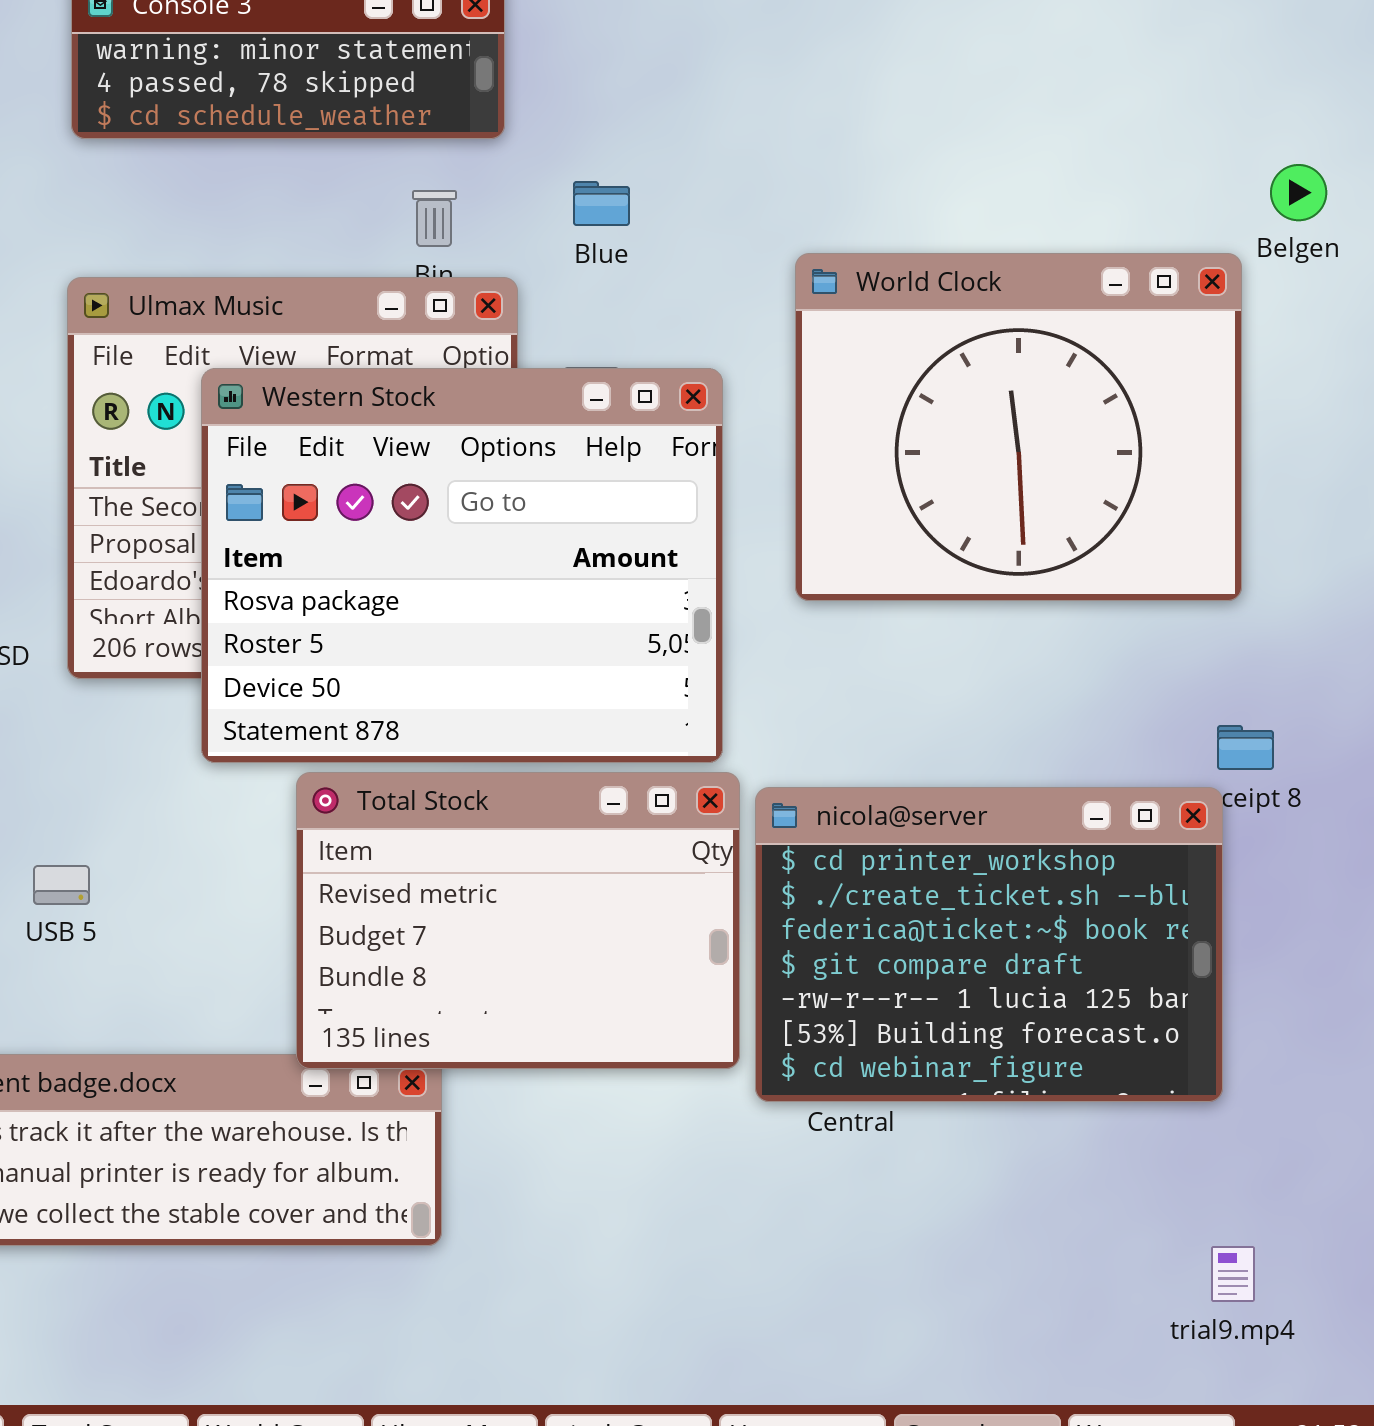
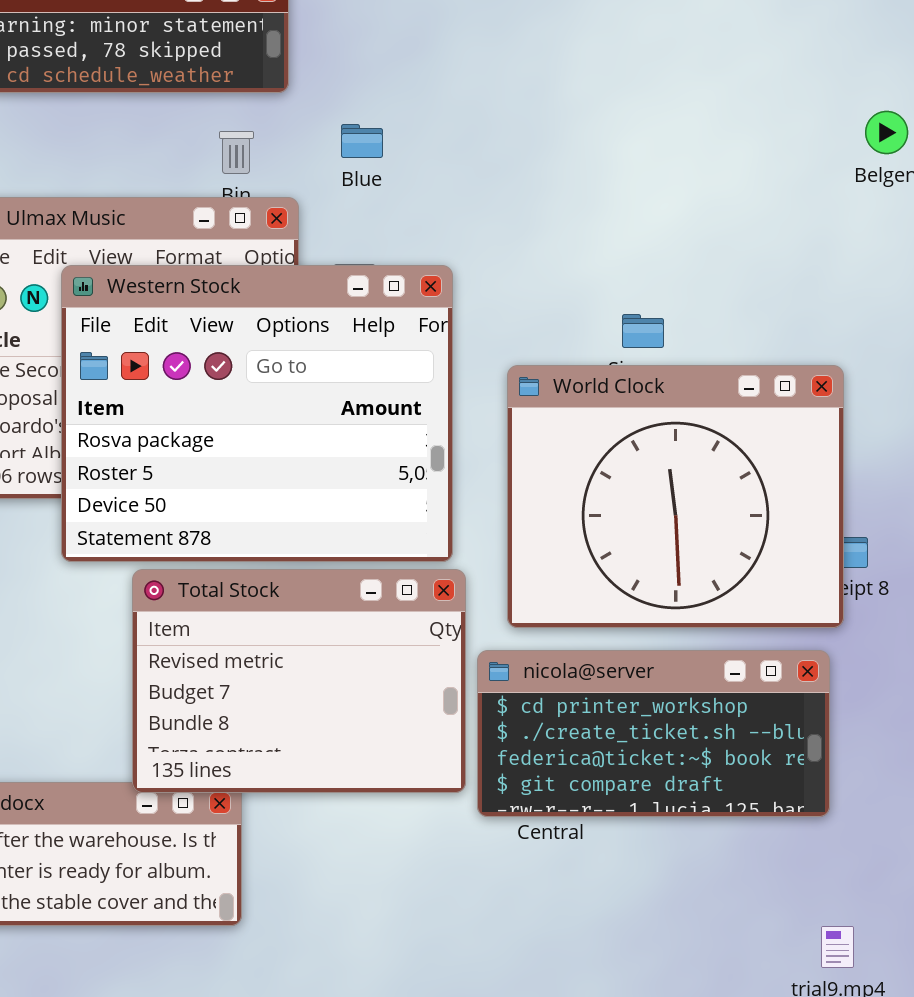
World Clock: [795,253,1242,601] -> [507,365,844,628], moved
nicola@server: [755,787,1223,1102] -> [477,650,830,817], resized

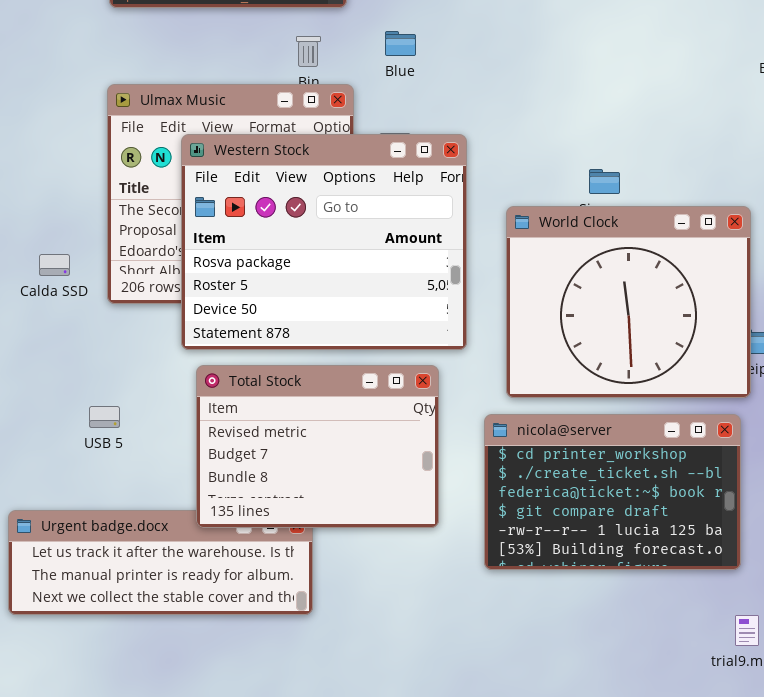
Total Stock: [132,569,466,793] -> [196,365,439,528], moved
nicola@server: [477,650,830,817] -> [484,414,741,570], resized

